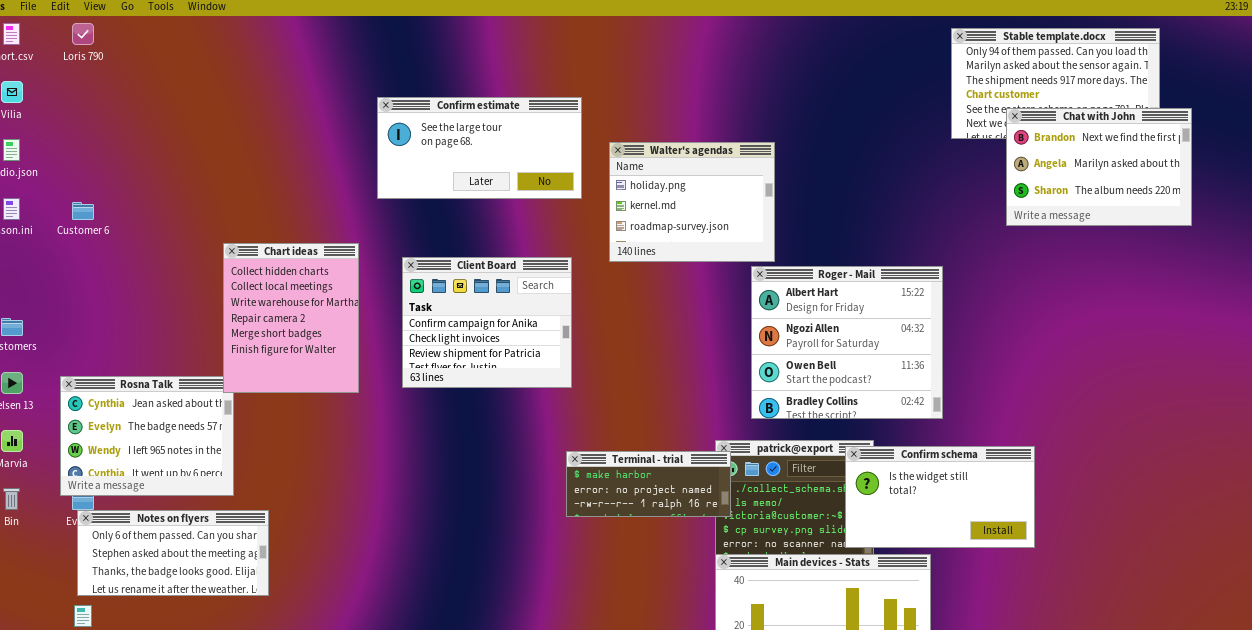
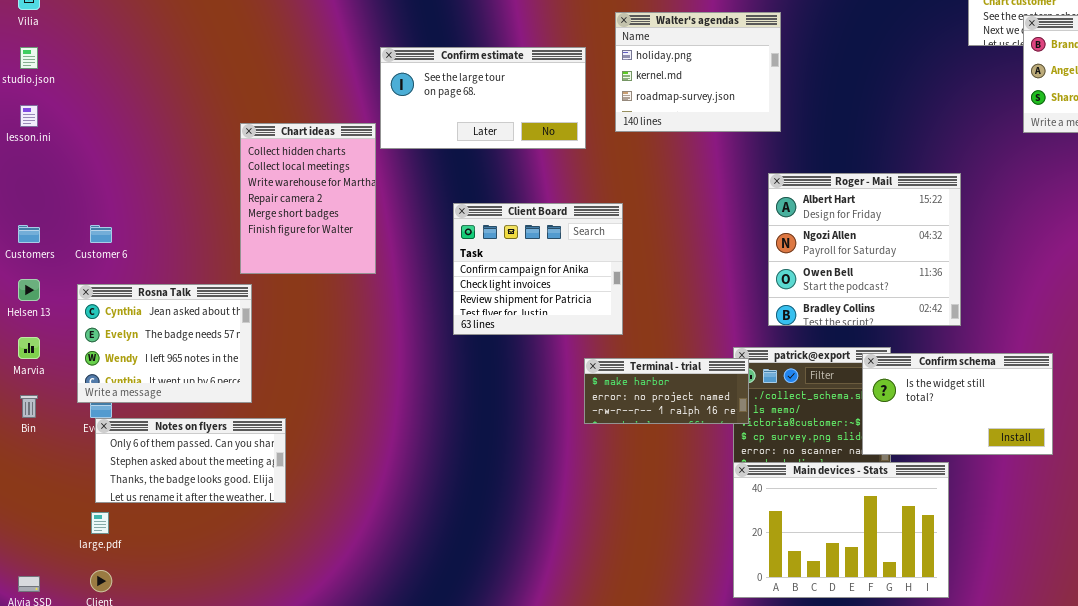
Confirm estimate: [377,97,582,199] -> [380,47,586,149], moved
Walter's agendas: [609,142,775,262] -> [615,12,781,132], moved
Customer 6: [72,202,94,220] -> [90,225,112,243], moved
Chart ideas: [223,243,359,393] -> [240,123,376,274], moved
Client Board: [402,257,572,388] -> [453,203,623,335], moved

